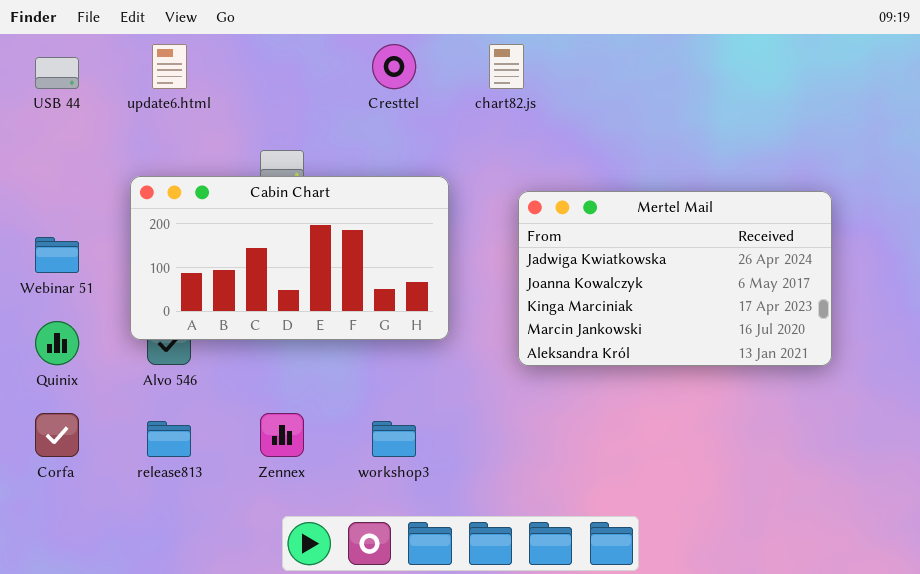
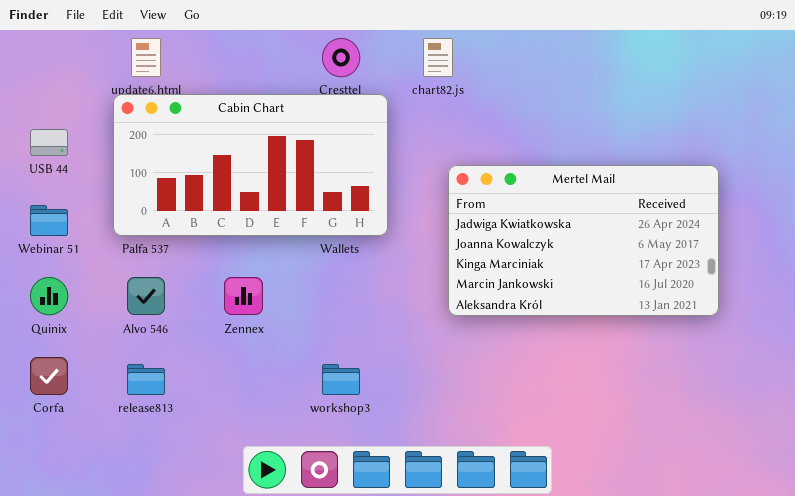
USB 44: [35,57,79,89] -> [30,129,68,156], moved
Cabin Chart: [130,176,449,340] -> [113,94,388,236], moved
Zennex: [260,413,304,457] -> [224,277,263,315], moved

